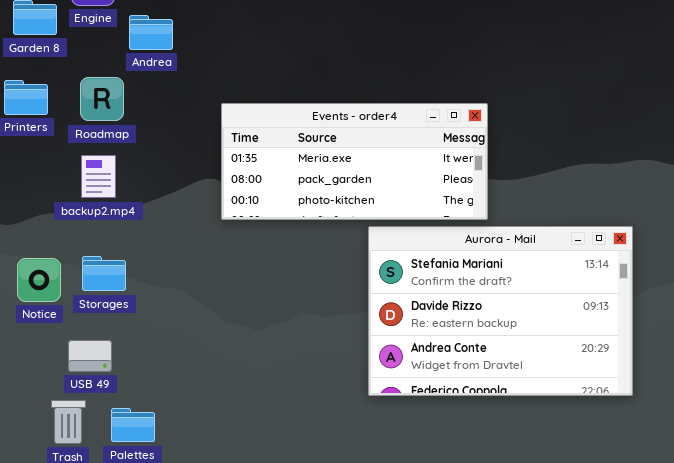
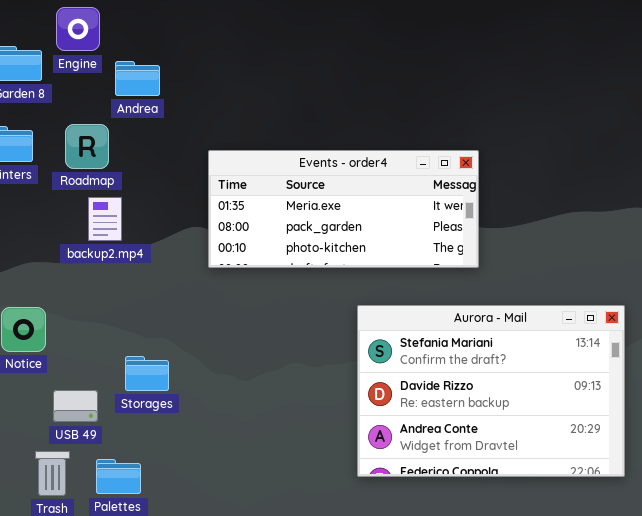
backup2.mp4: [81,155,116,198] -> [88,197,122,241], moved
Aurora - Mail: [368,226,633,396] -> [357,305,625,477], moved
Storages: [82,256,126,291] -> [125,356,169,391], moved

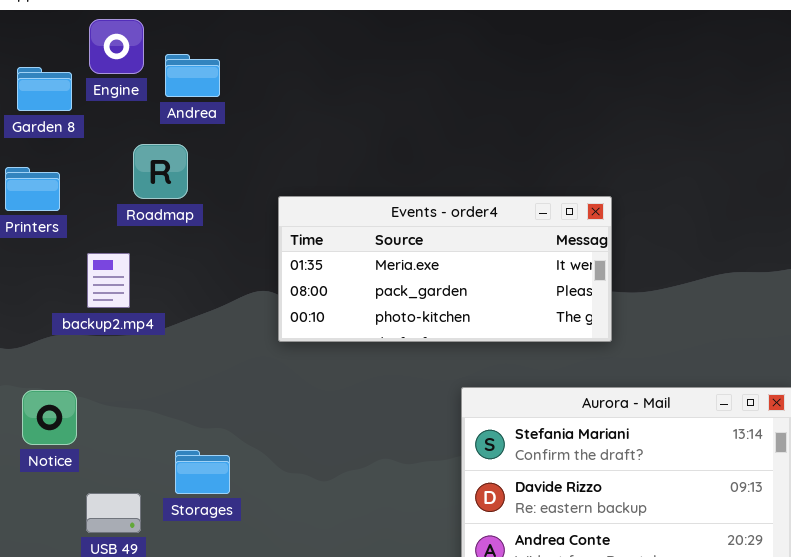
Andrea: [115,61,160,96] -> [165,54,220,97], moved
Roadmap: [65,124,109,169] -> [133,144,188,199], moved
backup2.mp4: [88,197,122,241] -> [87,253,130,308], moved

